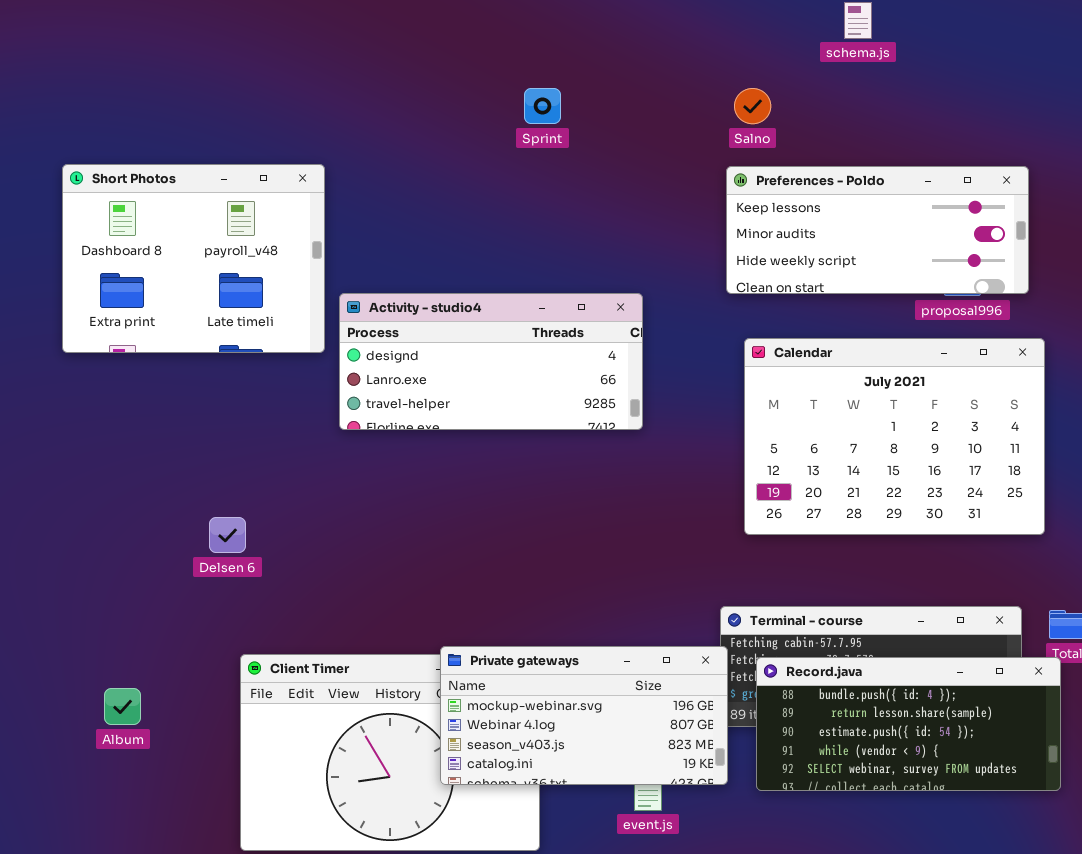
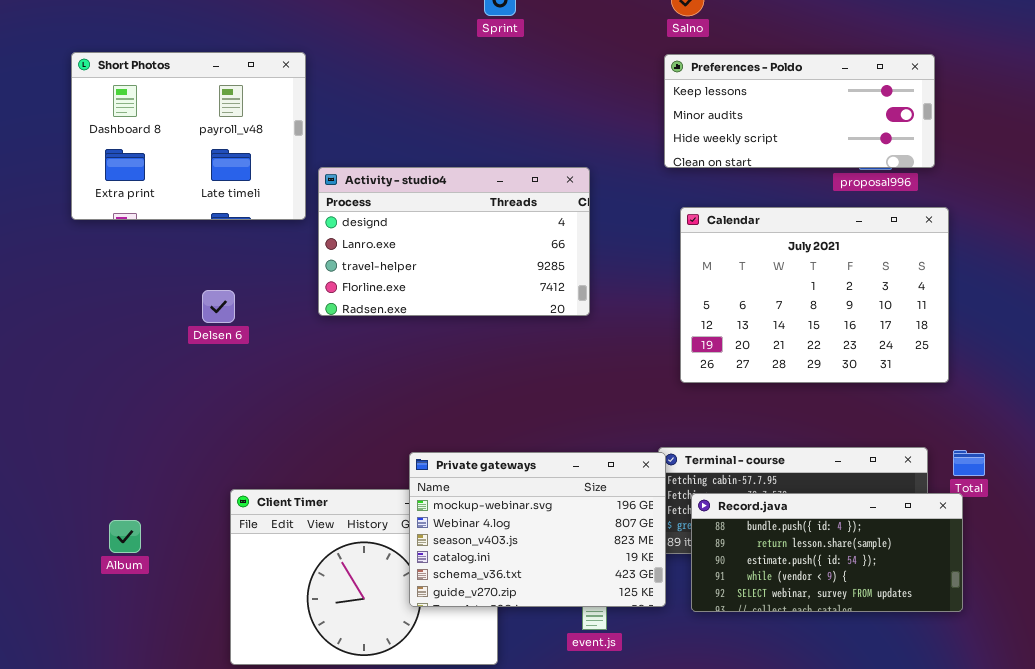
Activity - studio4: [339,293,643,430] -> [318,167,590,316], resized
Delsen 6: [209,517,246,553] -> [202,290,235,323], moved
Private gateways: [440,646,728,785] -> [409,452,666,607], resized

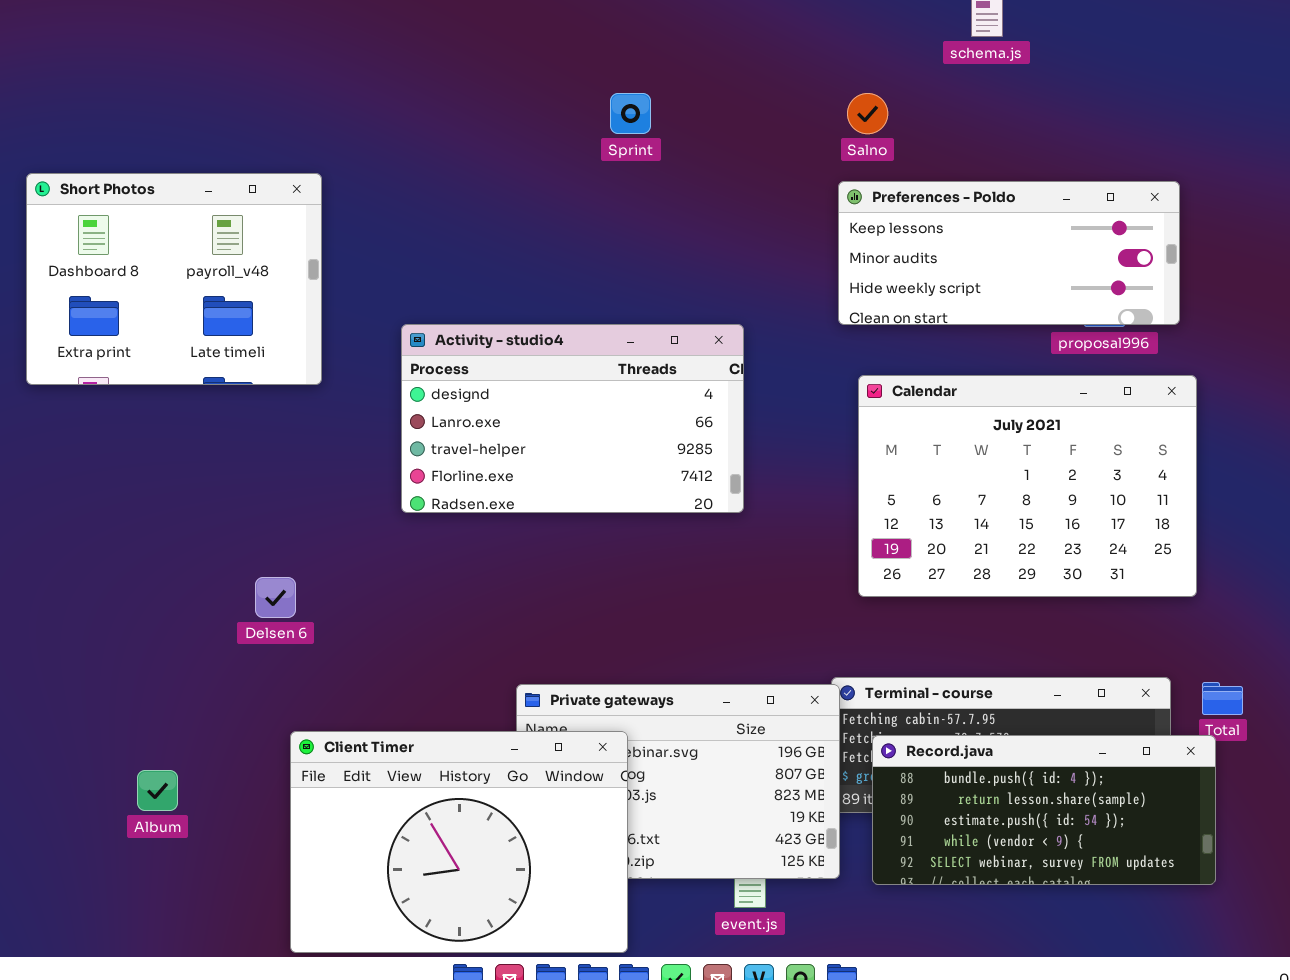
Short Photos: [71,52,306,220] -> [26,173,322,385], moved
Delsen 6: [202,290,235,323] -> [255,577,296,618], moved
Client Timer: [230,489,498,665] -> [290,731,628,953], raised

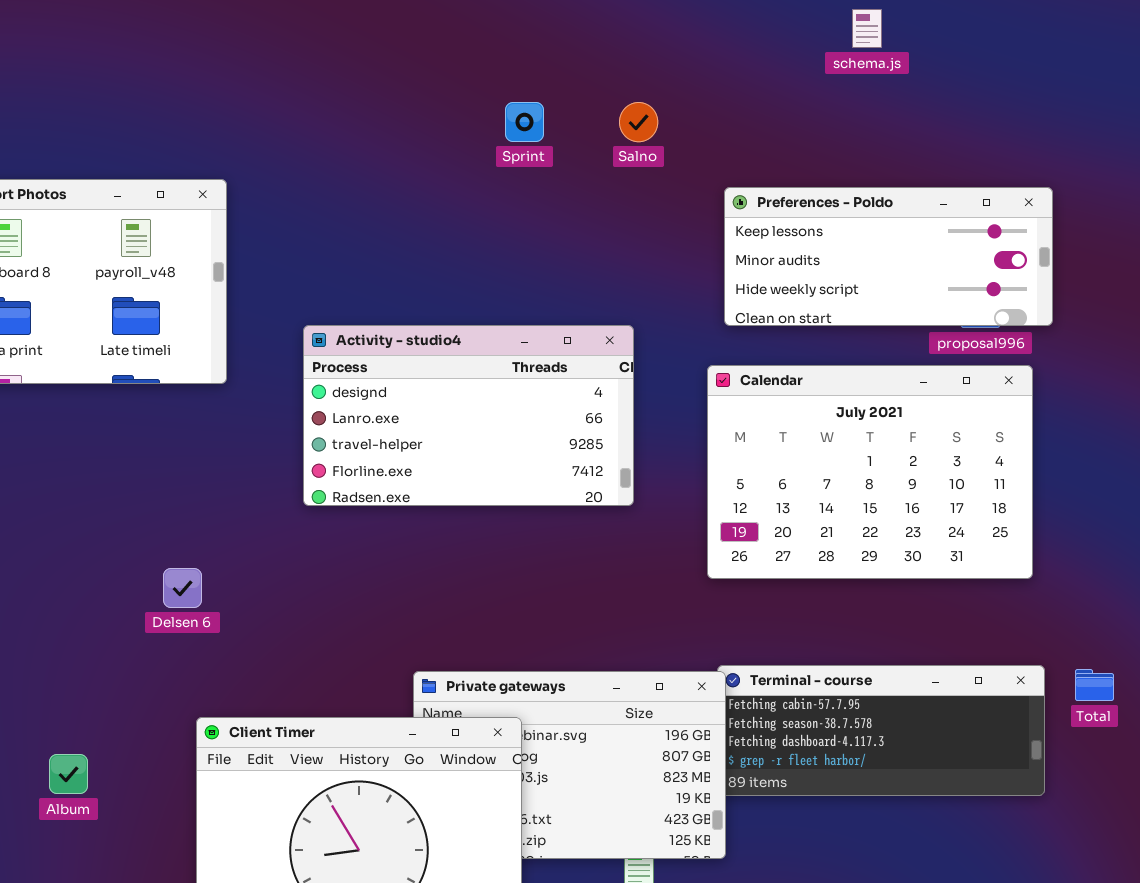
Salno: [847,93,888,134] -> [619,102,658,142], moved
Calendar: [858,375,1197,597] -> [707,365,1033,579], moved
Record.java: [872,735,1216,885] -> none, closed

